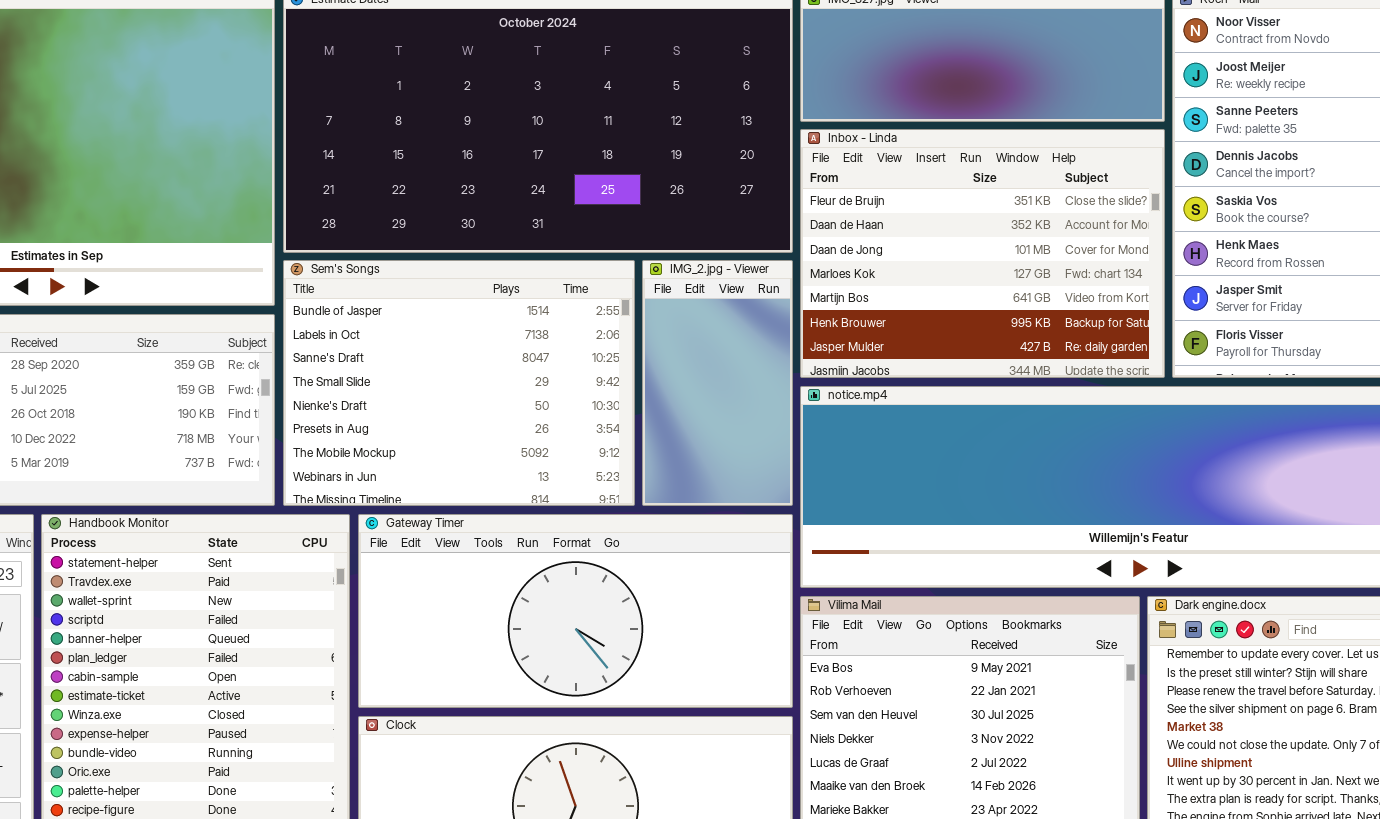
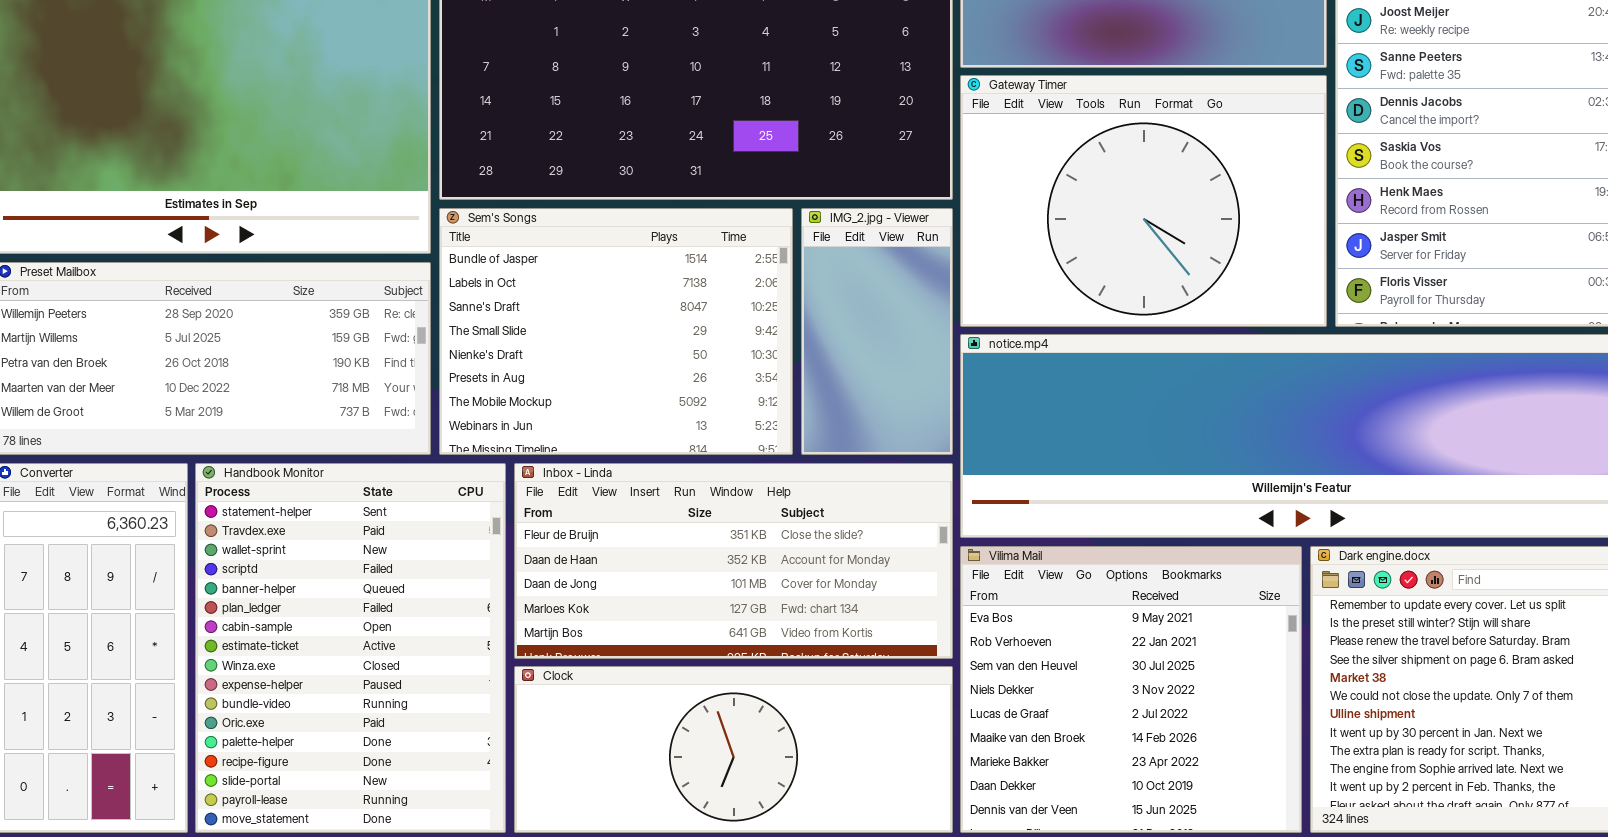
Inbox - Linda: [800,129,1165,378] -> [514,463,953,659], moved, resized
Gateway Timer: [358,514,793,708] -> [960,75,1327,327], moved, resized

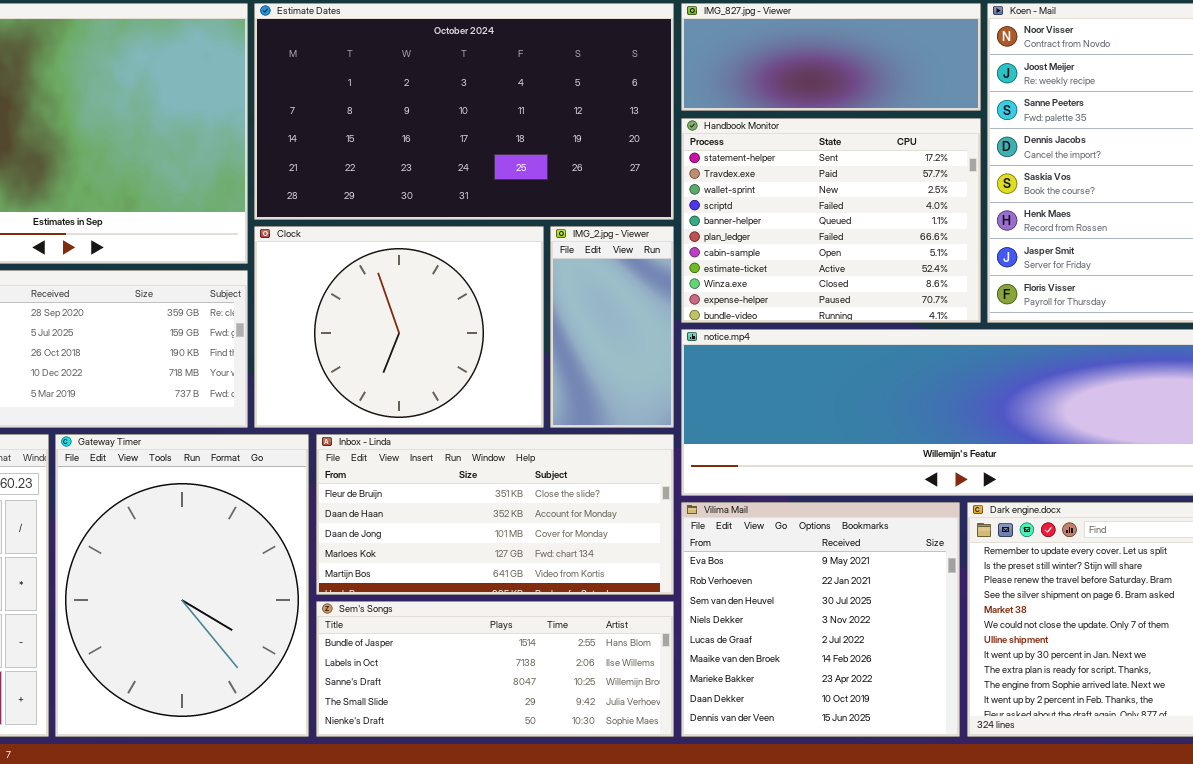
Gateway Timer: [960,75,1327,327] -> [55,434,309,737], moved, resized
Sem's Songs: [439,208,793,455] -> [316,601,674,737], moved, resized
Handbook Monitor: [195,463,506,833] -> [681,118,981,323], moved, resized
Clock: [514,666,953,833] -> [254,226,544,428], moved, resized

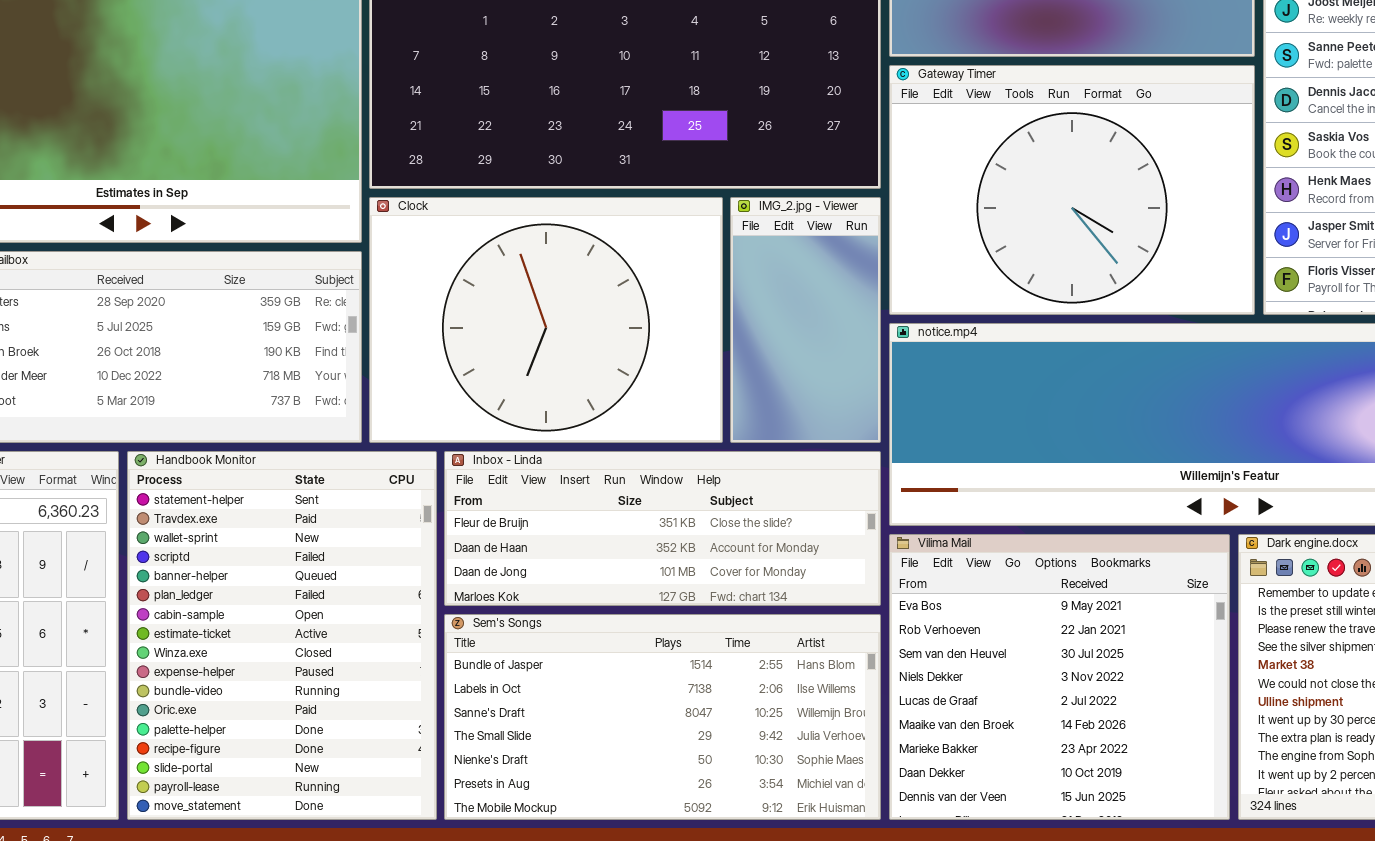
Handbook Monitor: [681,118,981,323] -> [127,451,437,820], moved, resized
Gateway Timer: [55,434,309,737] -> [889,65,1255,315], moved, resized
Inbox - Linda: [316,434,674,595] -> [444,451,881,606], resized
Sem's Songs: [316,601,674,737] -> [444,614,881,820], resized

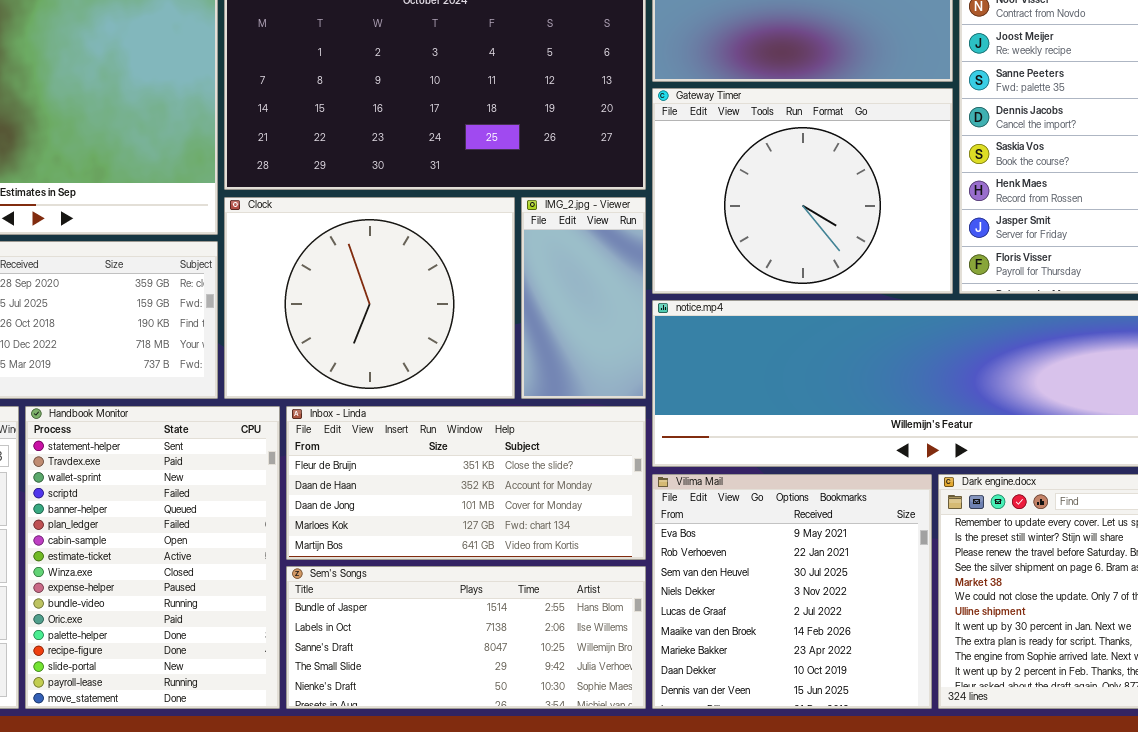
Inbox - Linda: [444,451,881,606] -> [286,406,646,560], resized
Sem's Songs: [444,614,881,820] -> [286,566,646,709], resized

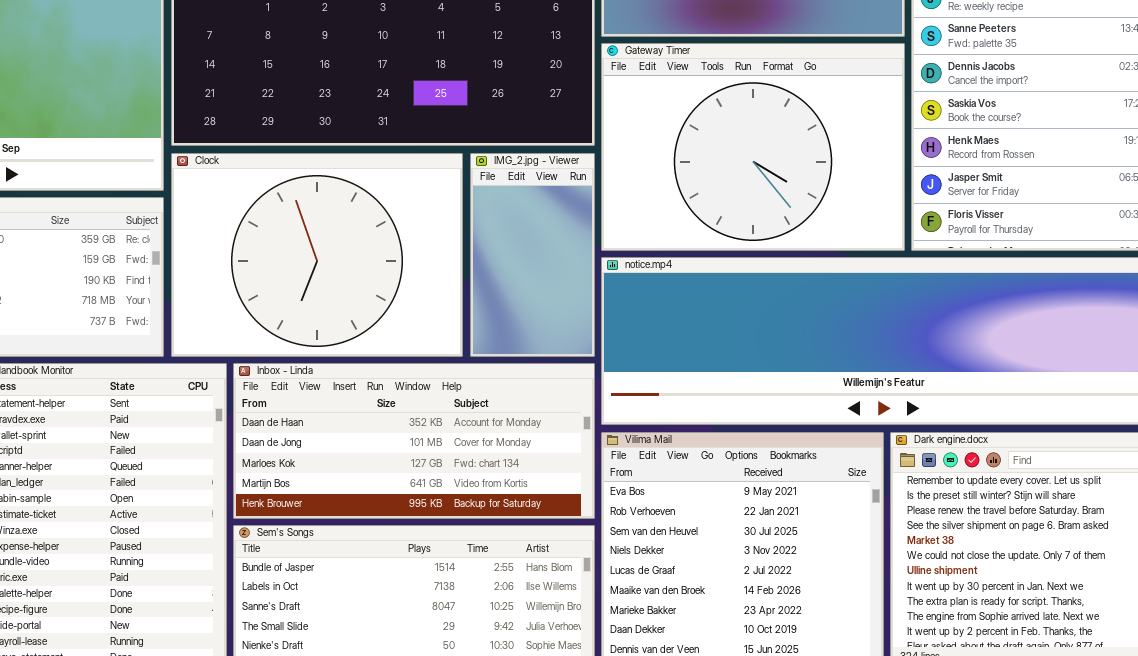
Inbox - Linda: [286,406,646,560] -> [233,363,595,519], scrolled down 1 row

